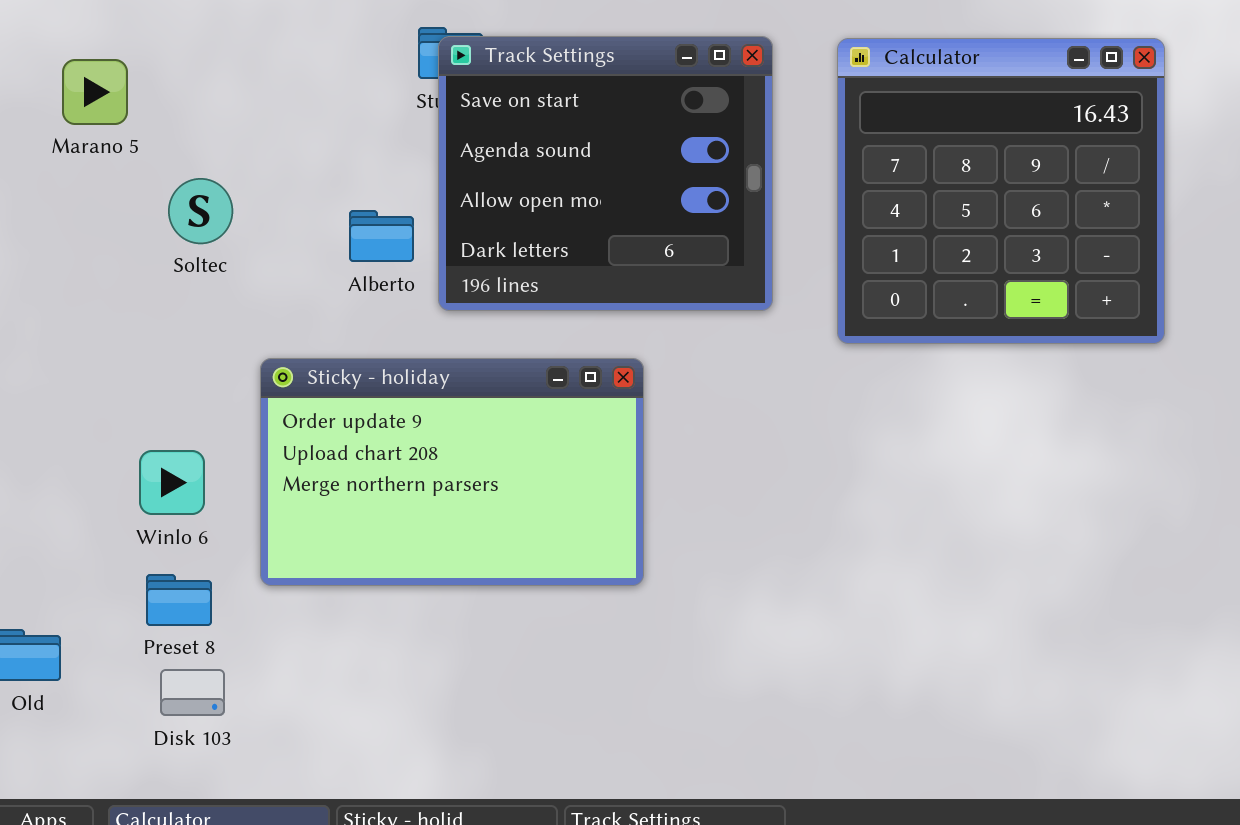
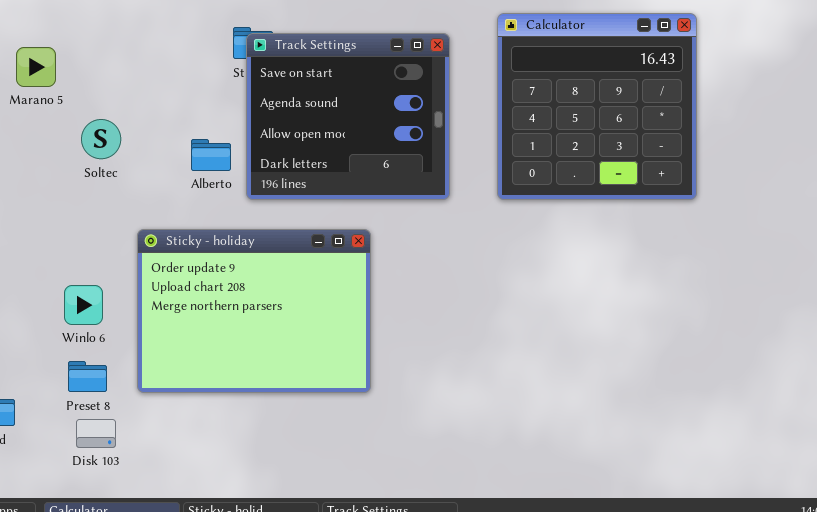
Calculator: [837,38,1165,344] -> [497,13,697,200], moved
Sticky - holiday: [260,358,644,586] -> [137,229,371,393], resized

